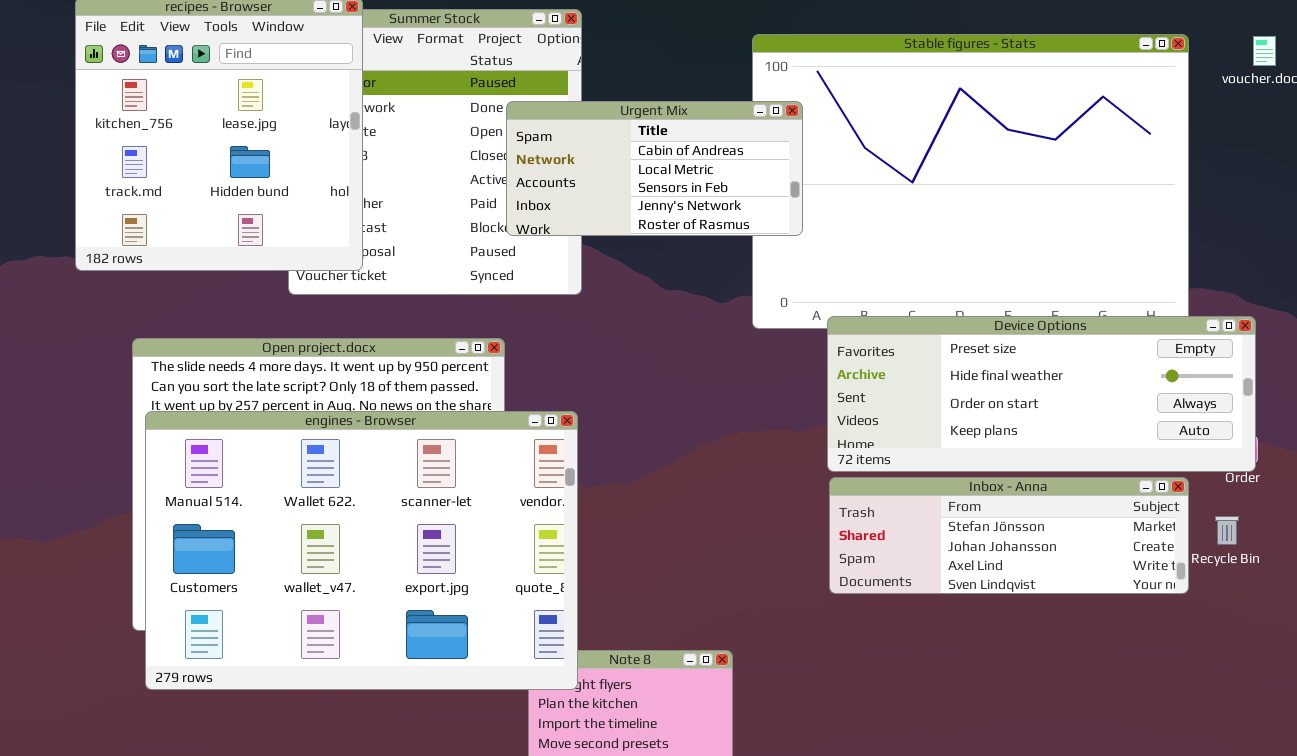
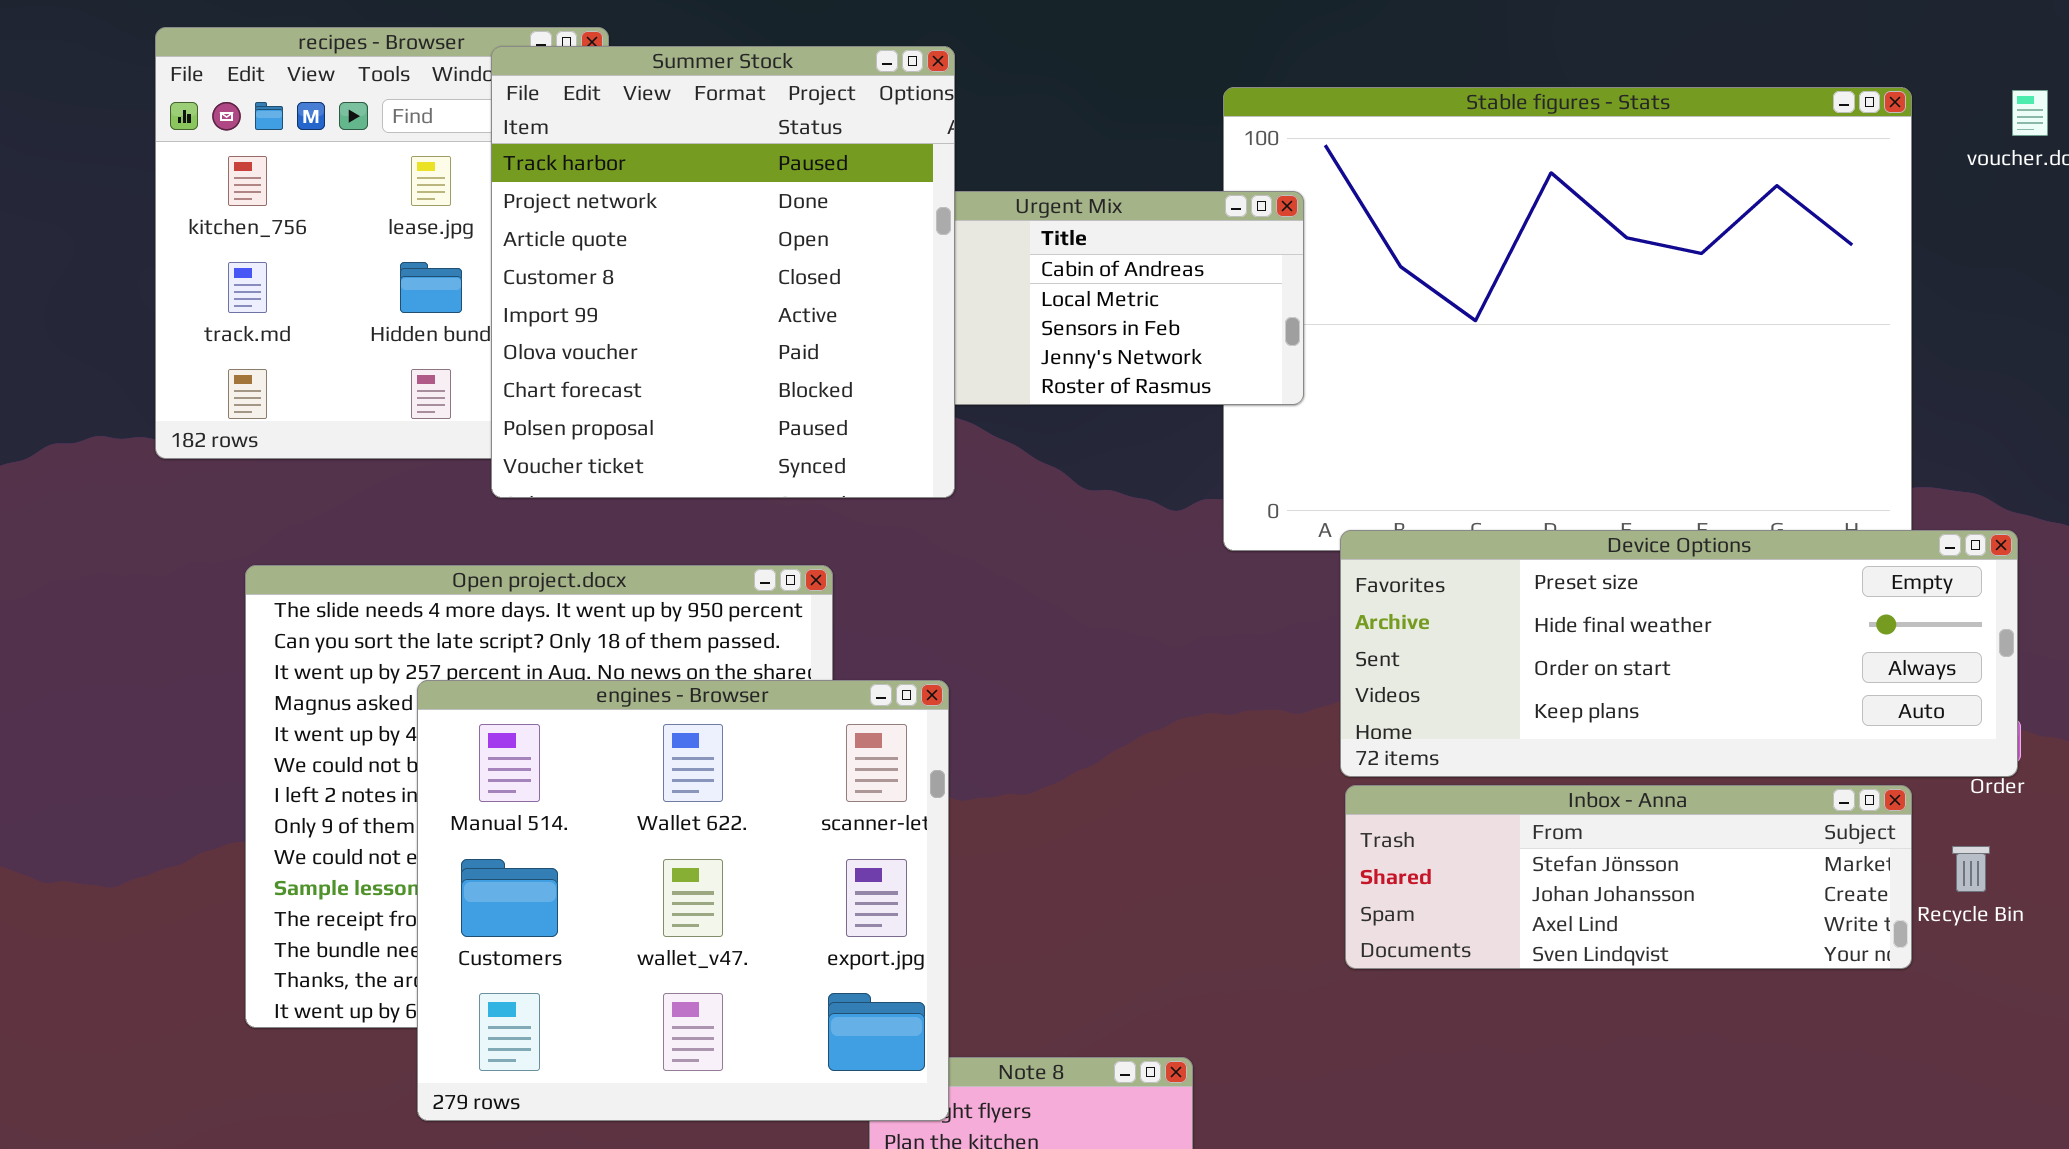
Summer Stock: [288,9,582,295] -> [491,46,955,498], raised
engines - Browser: [145,411,578,690] -> [417,680,949,1121], resized

